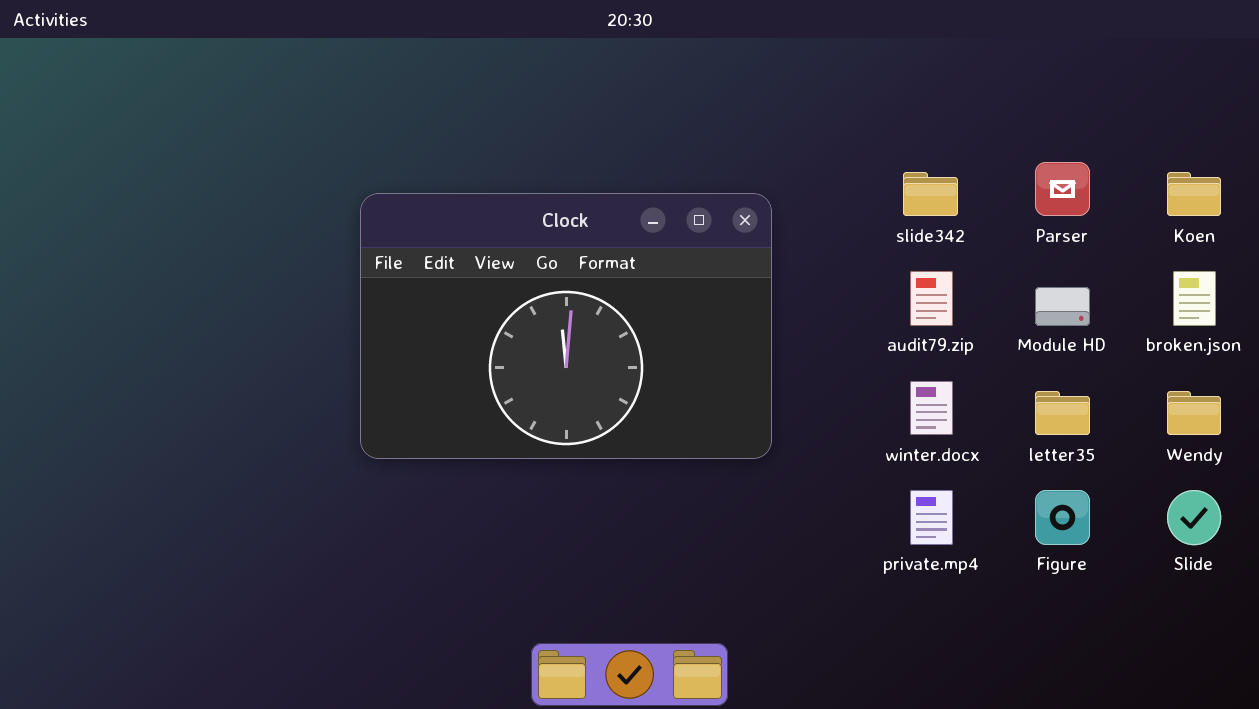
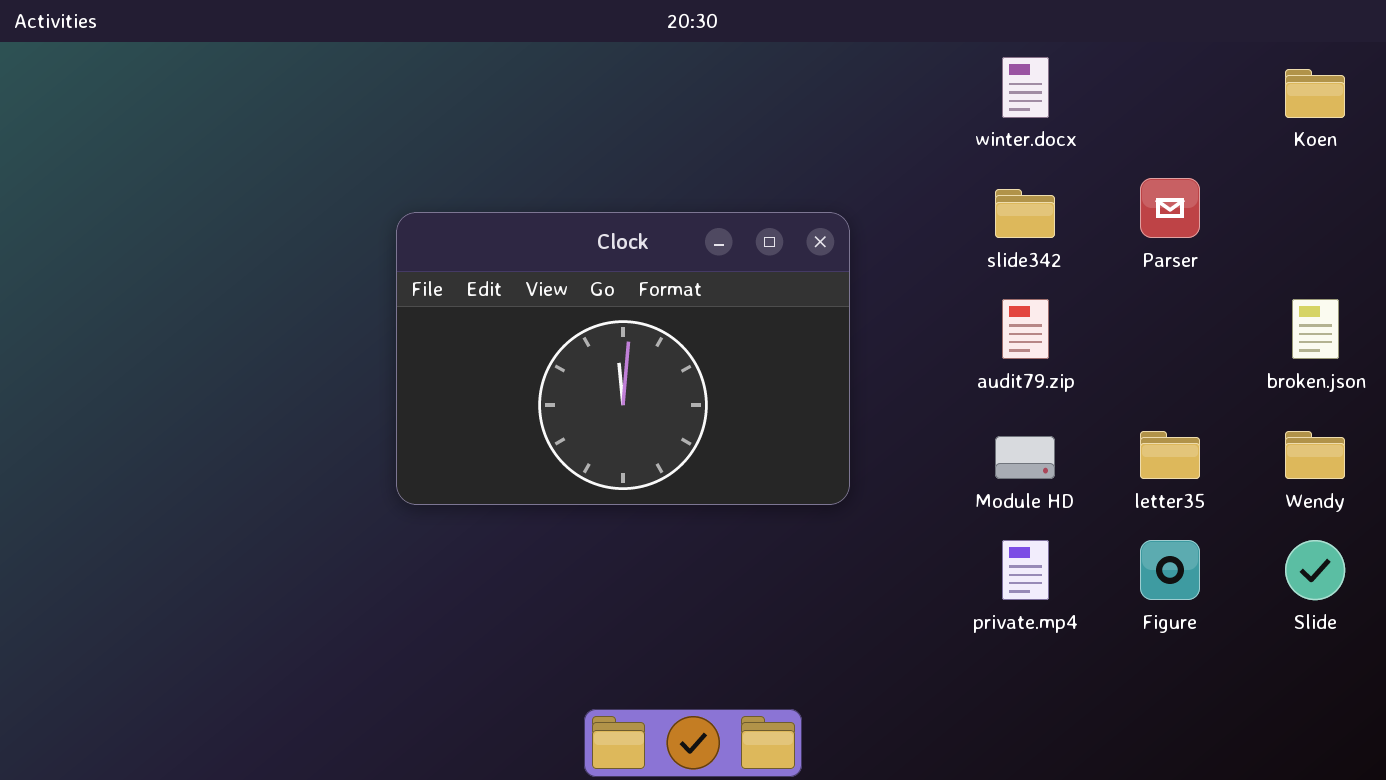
Koen: [1167,172,1221,216] -> [1285,69,1345,118], moved
Module HD: [1035,287,1090,326] -> [995,436,1055,479], moved
winter.docx: [910,381,953,435] -> [1002,57,1049,118], moved

